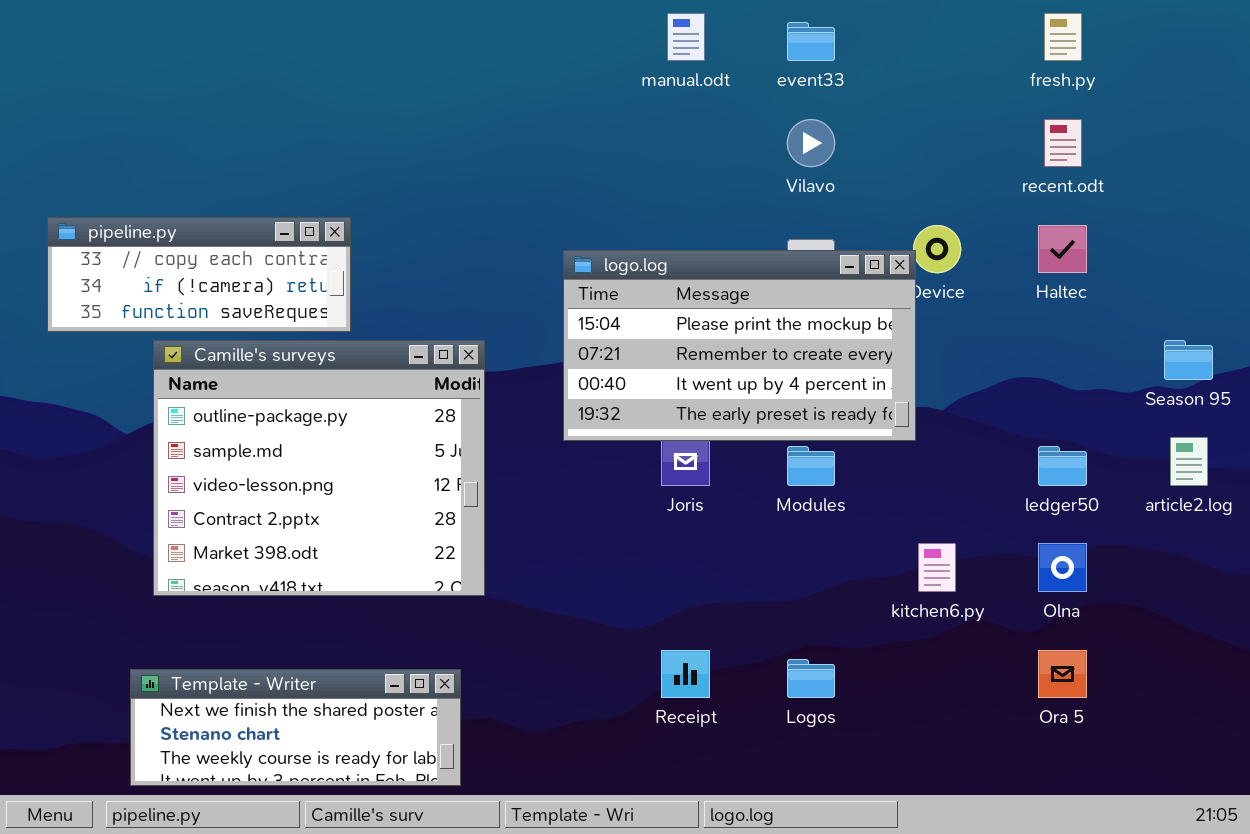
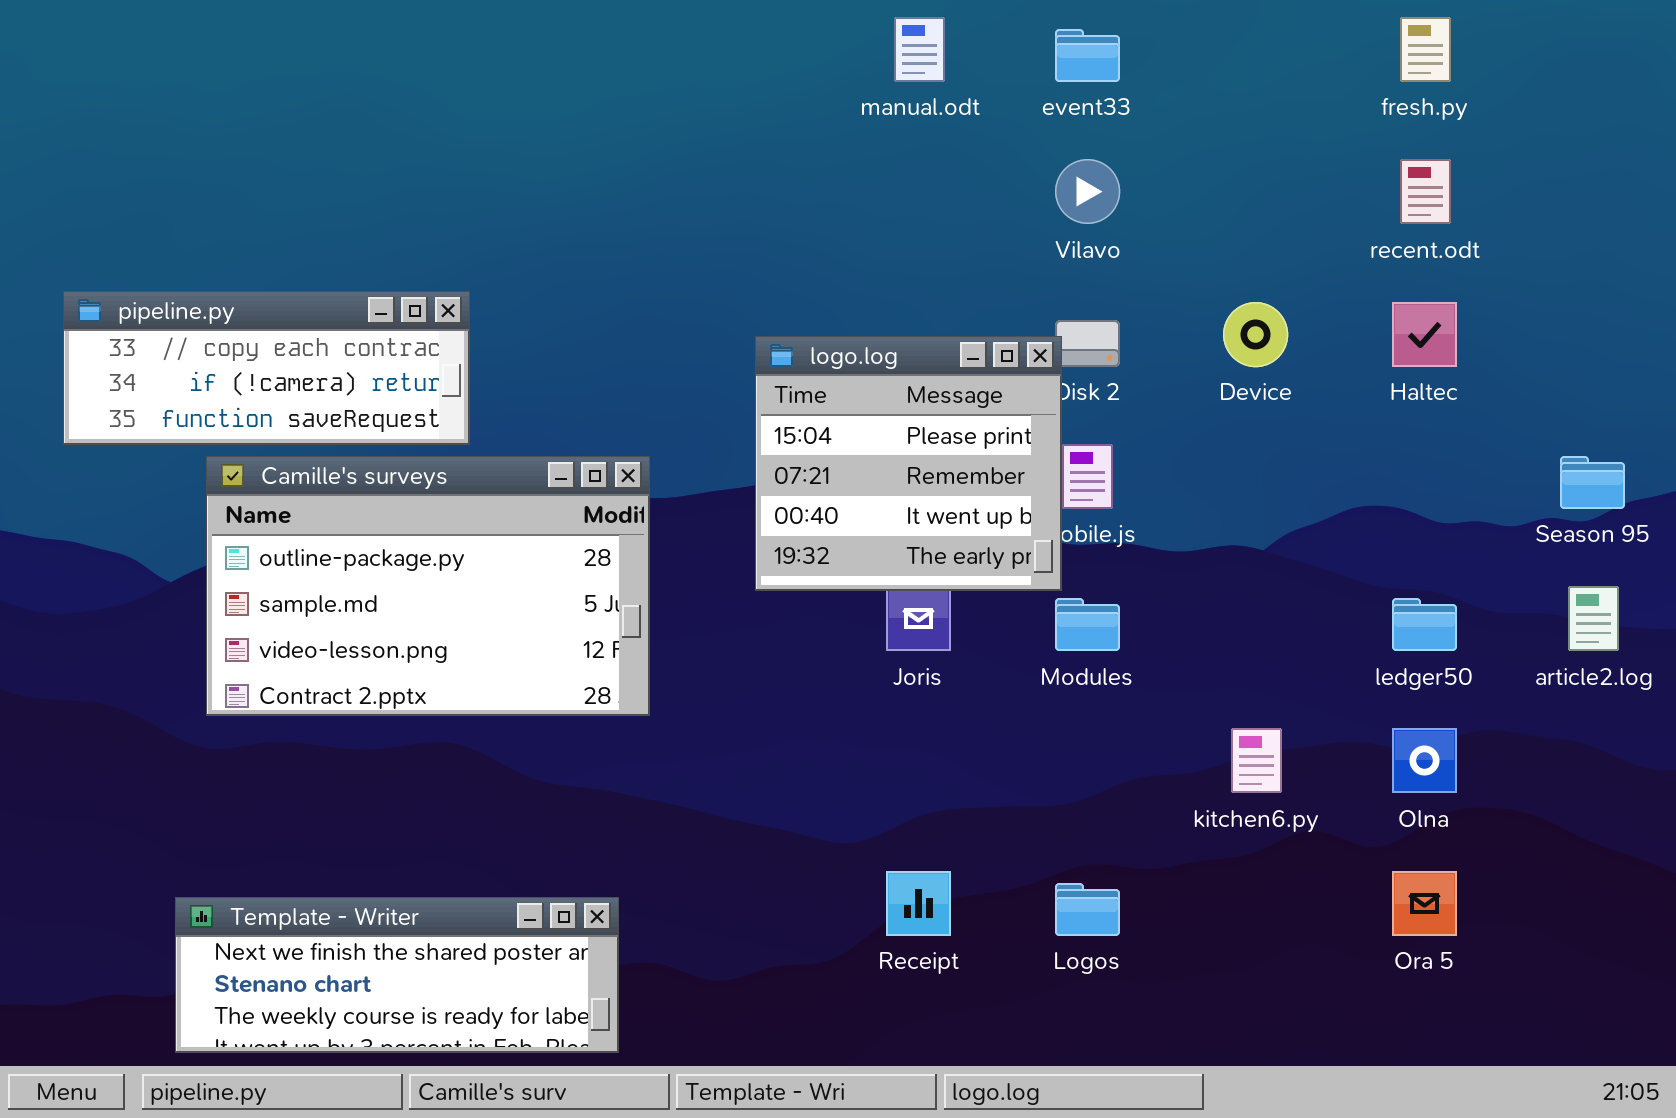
logo.log: [563,250,916,441] -> [755,336,1062,591], resized
Camille's surveys: [153,340,485,596] -> [206,456,650,716], resized

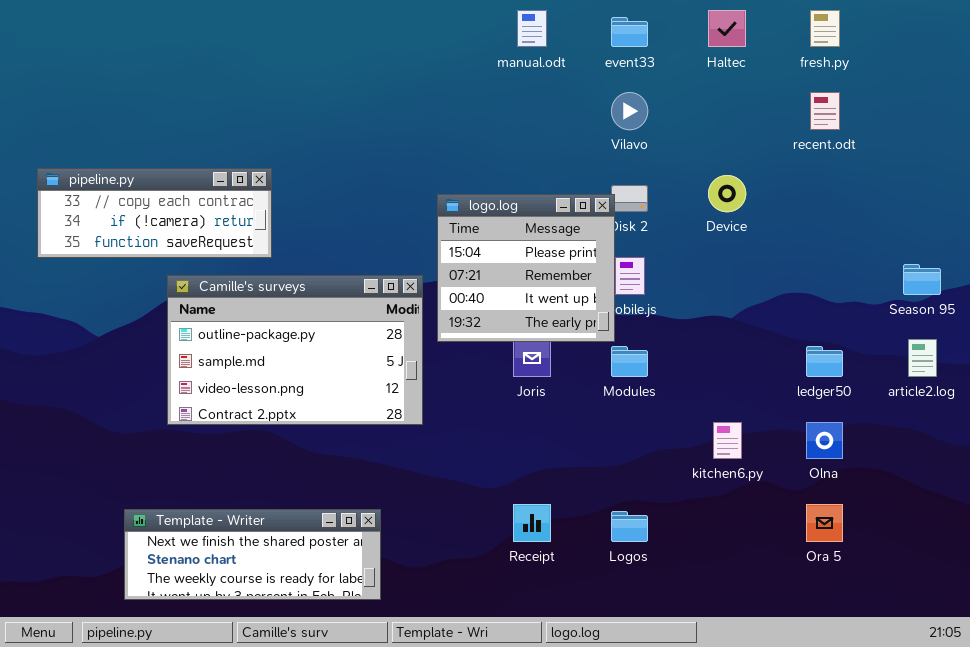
Haltec: [1392,302,1457,367] -> [708,10,746,47], moved
Camille's surveys: [206,456,650,716] -> [167,275,423,425], moved
Template - Writer: [175,897,619,1053] -> [124,509,381,600], moved

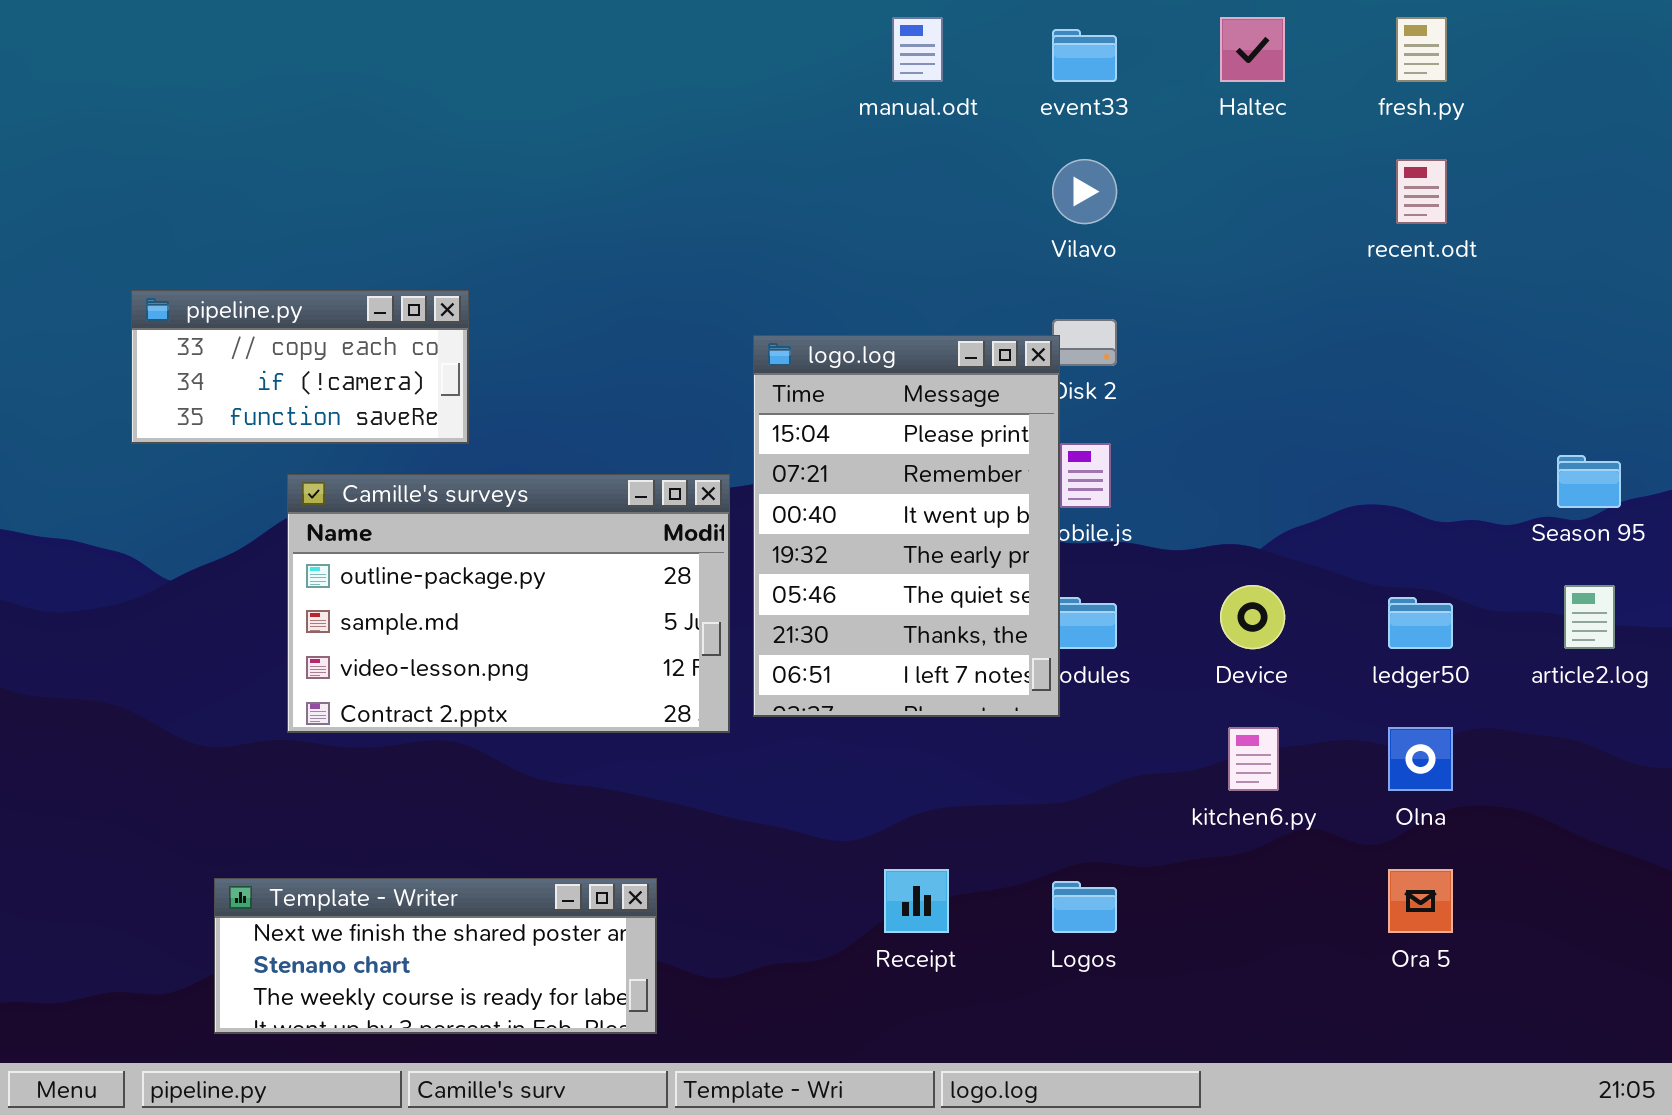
pipeline.py: [37,168,272,258] -> [131,290,469,444], resized
Device: [708,175,746,212] -> [1220,585,1285,649], moved
logo.log: [437,194,615,342] -> [753,335,1060,717], resized

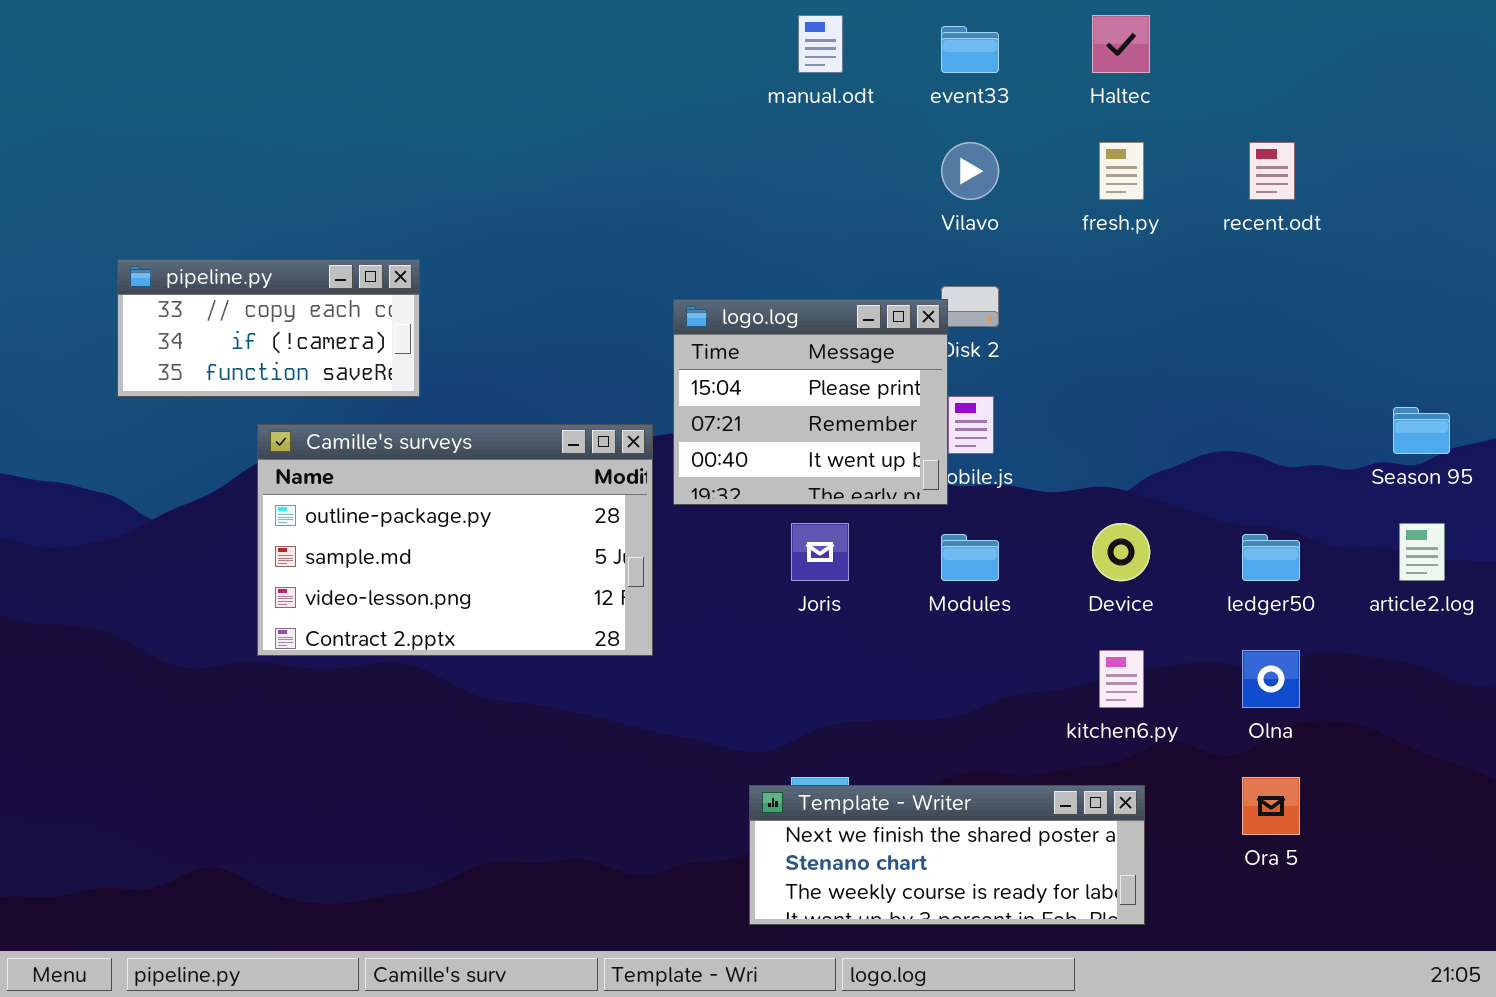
fresh.py: [1396,17,1447,82] -> [1099,142,1144,200], moved
logo.log: [753,335,1060,717] -> [673,299,948,505], resized
Template - Writer: [214,878,657,1034] -> [749,785,1145,925], moved

